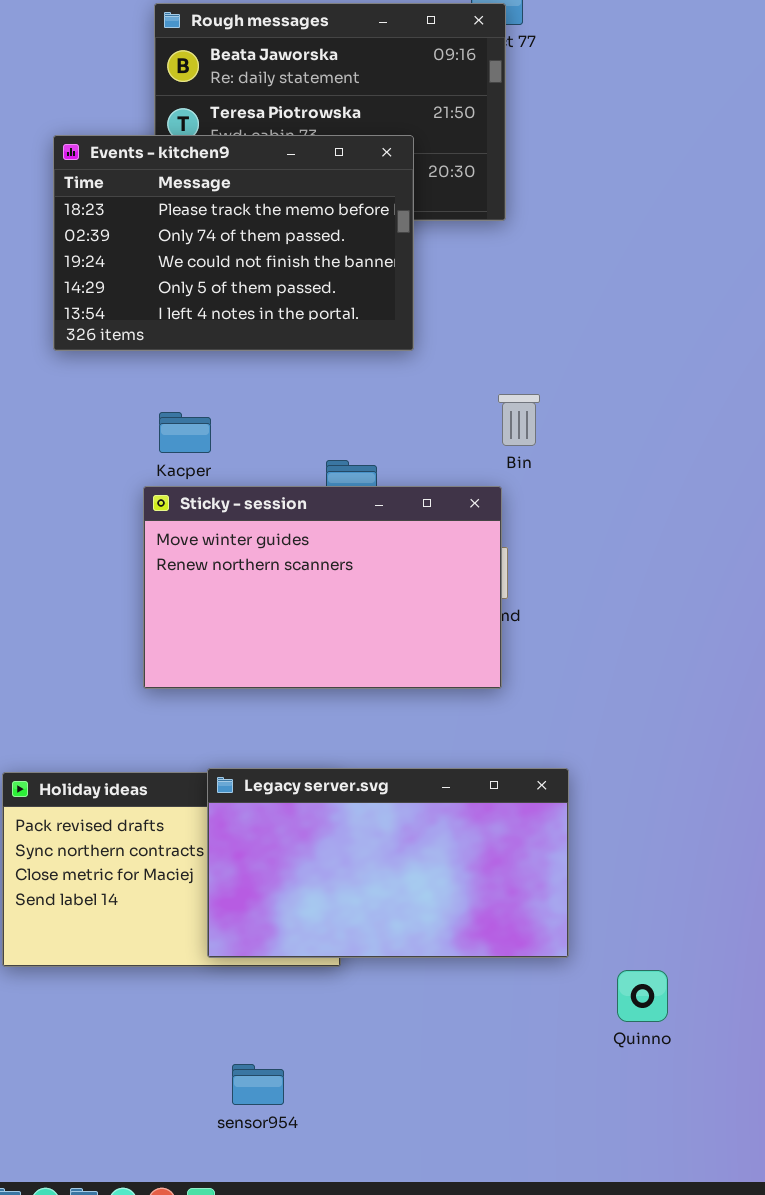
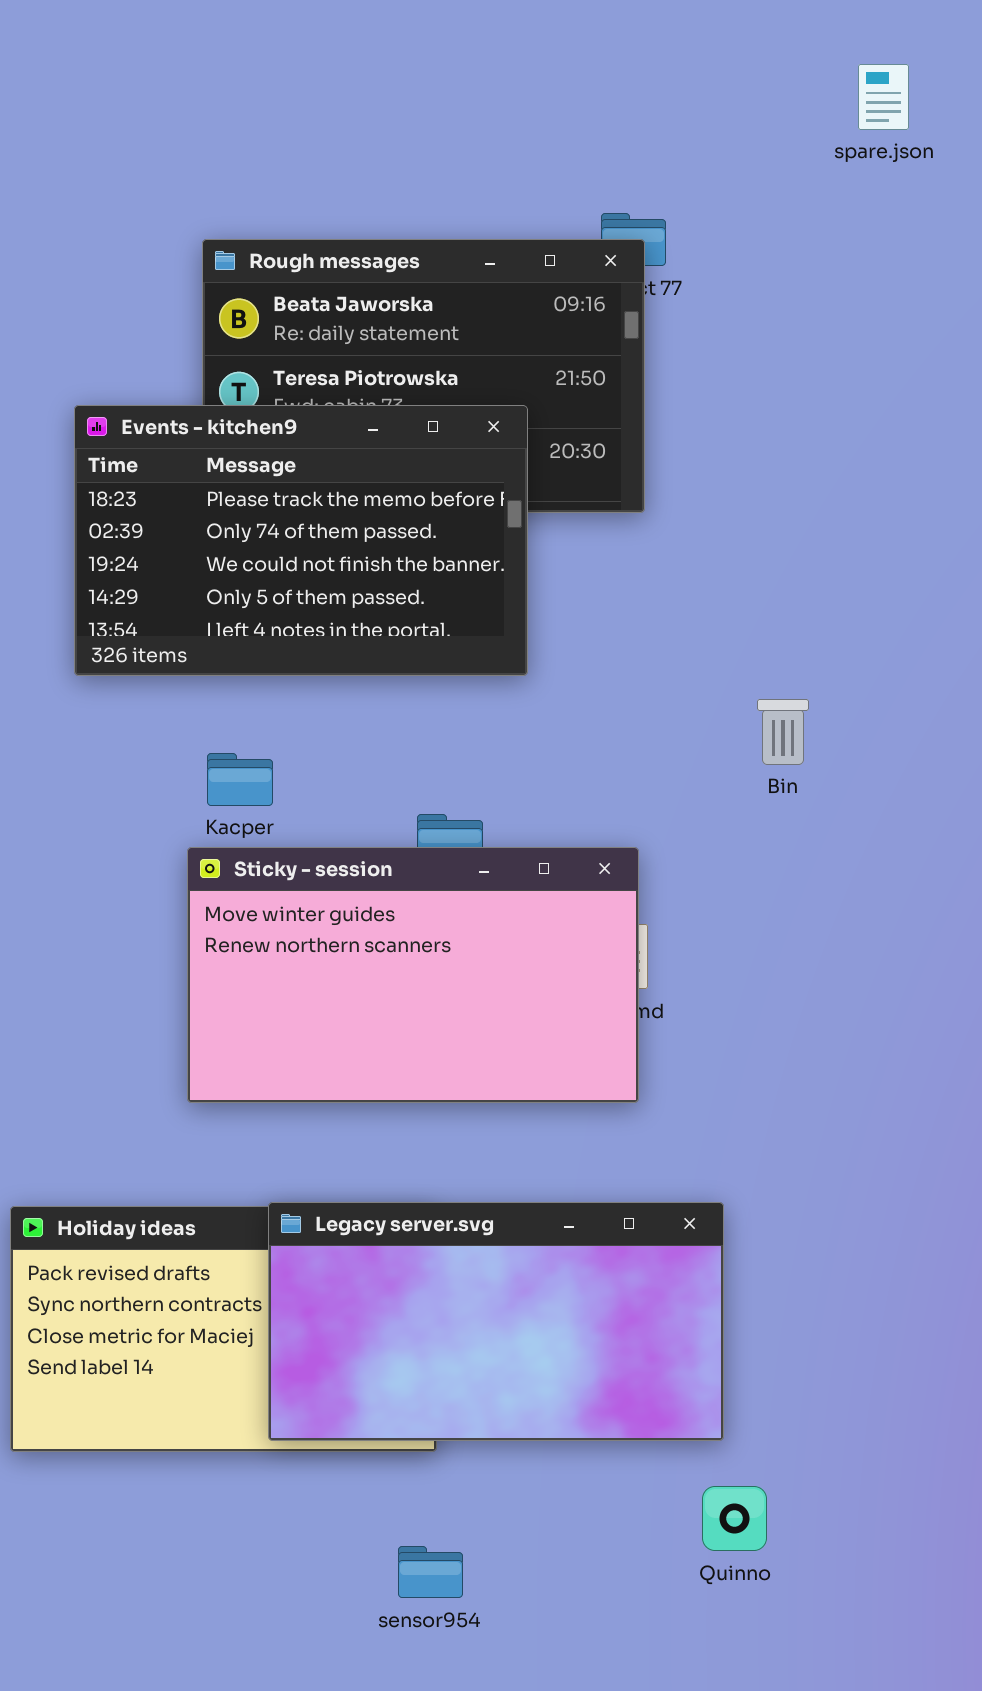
Bin: [498,394,540,446] -> [757,699,809,765], moved
Quinno: [617,970,668,1022] -> [702,1486,767,1551], moved
sensor954: [232,1064,284,1105] -> [398,1546,463,1598], moved

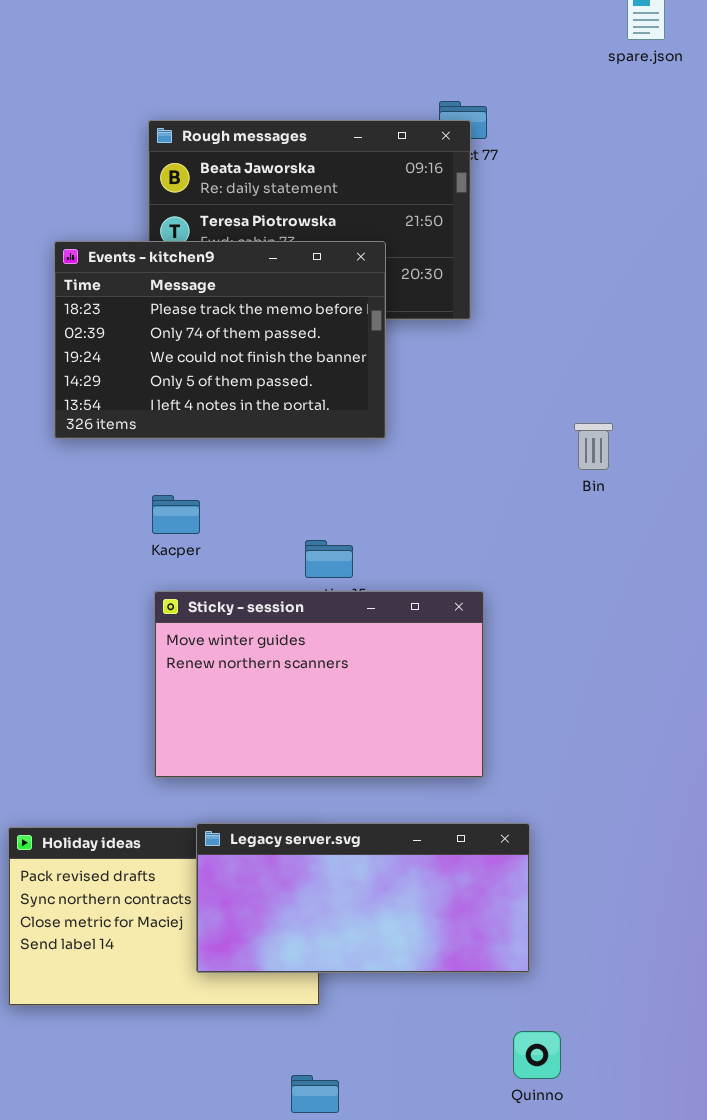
Bin: [757,699,809,765] -> [574,423,613,470], moved
Sticky - session: [187,847,639,1103] -> [154,591,484,778], moved
Legacy server.svg: [268,1202,724,1441] -> [196,823,530,973], resized

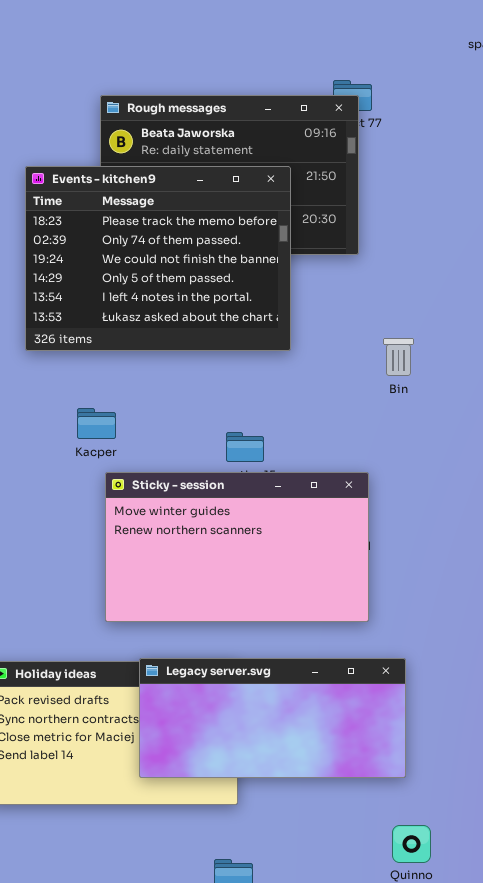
Events - kitchen9: [54,241,386,439] -> [25,166,291,351], resized
Bin: [574,423,613,470] -> [383,338,414,376], moved
Kacper: [152,495,200,534] -> [77,408,116,439], moved

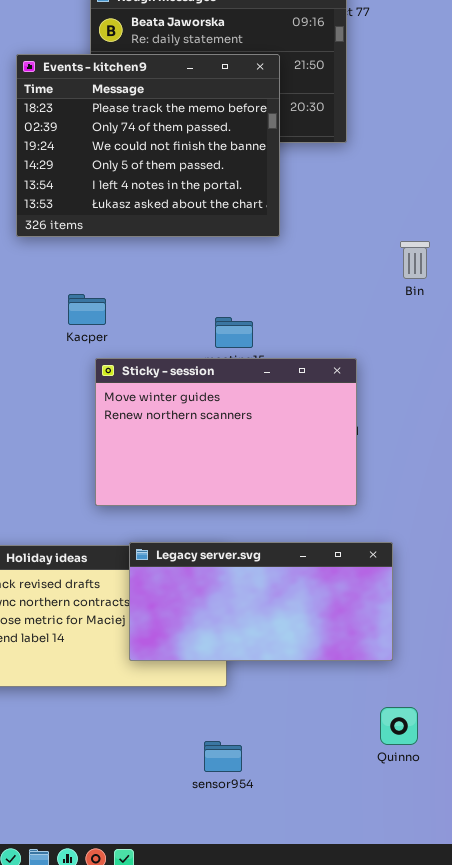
Bin: [383,338,414,376] -> [400,241,430,279], moved

